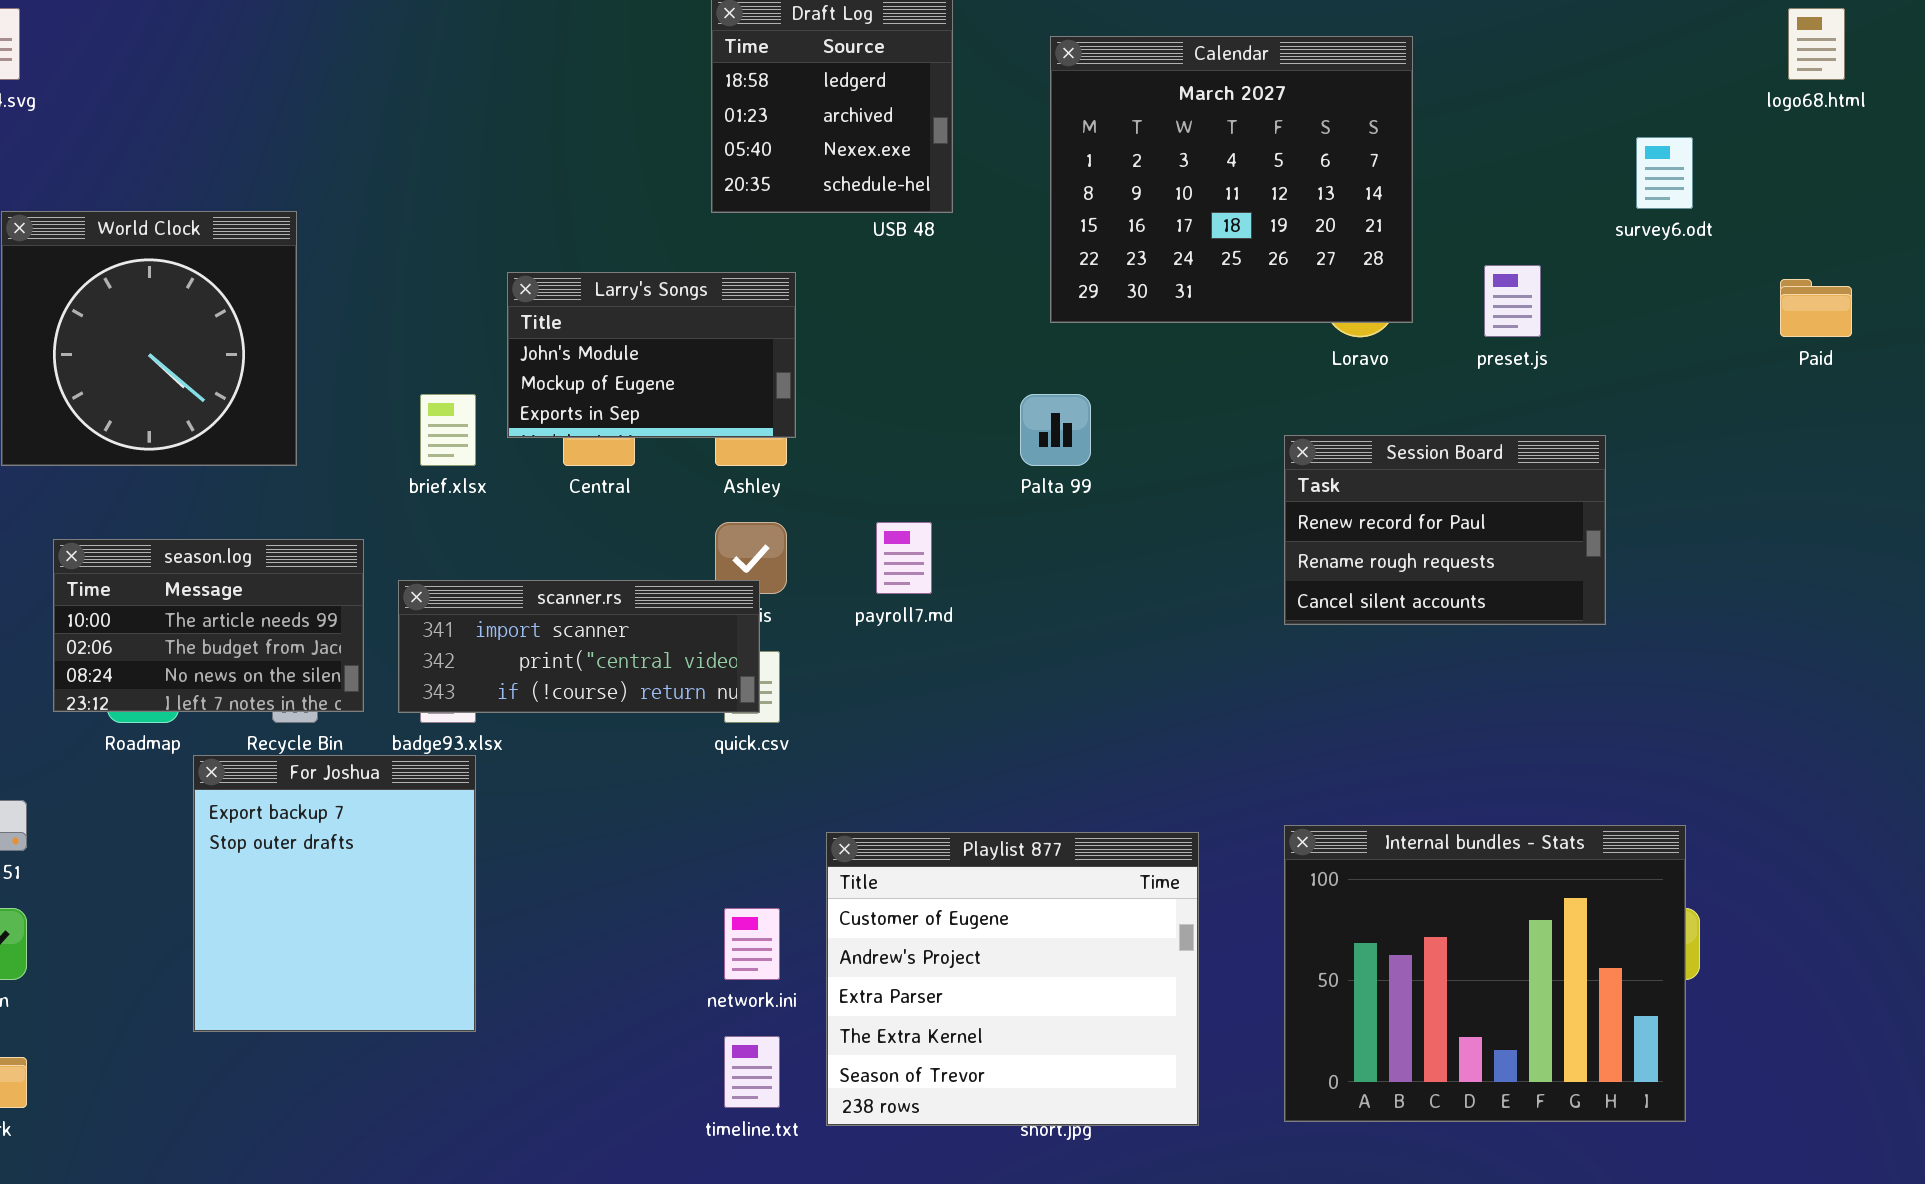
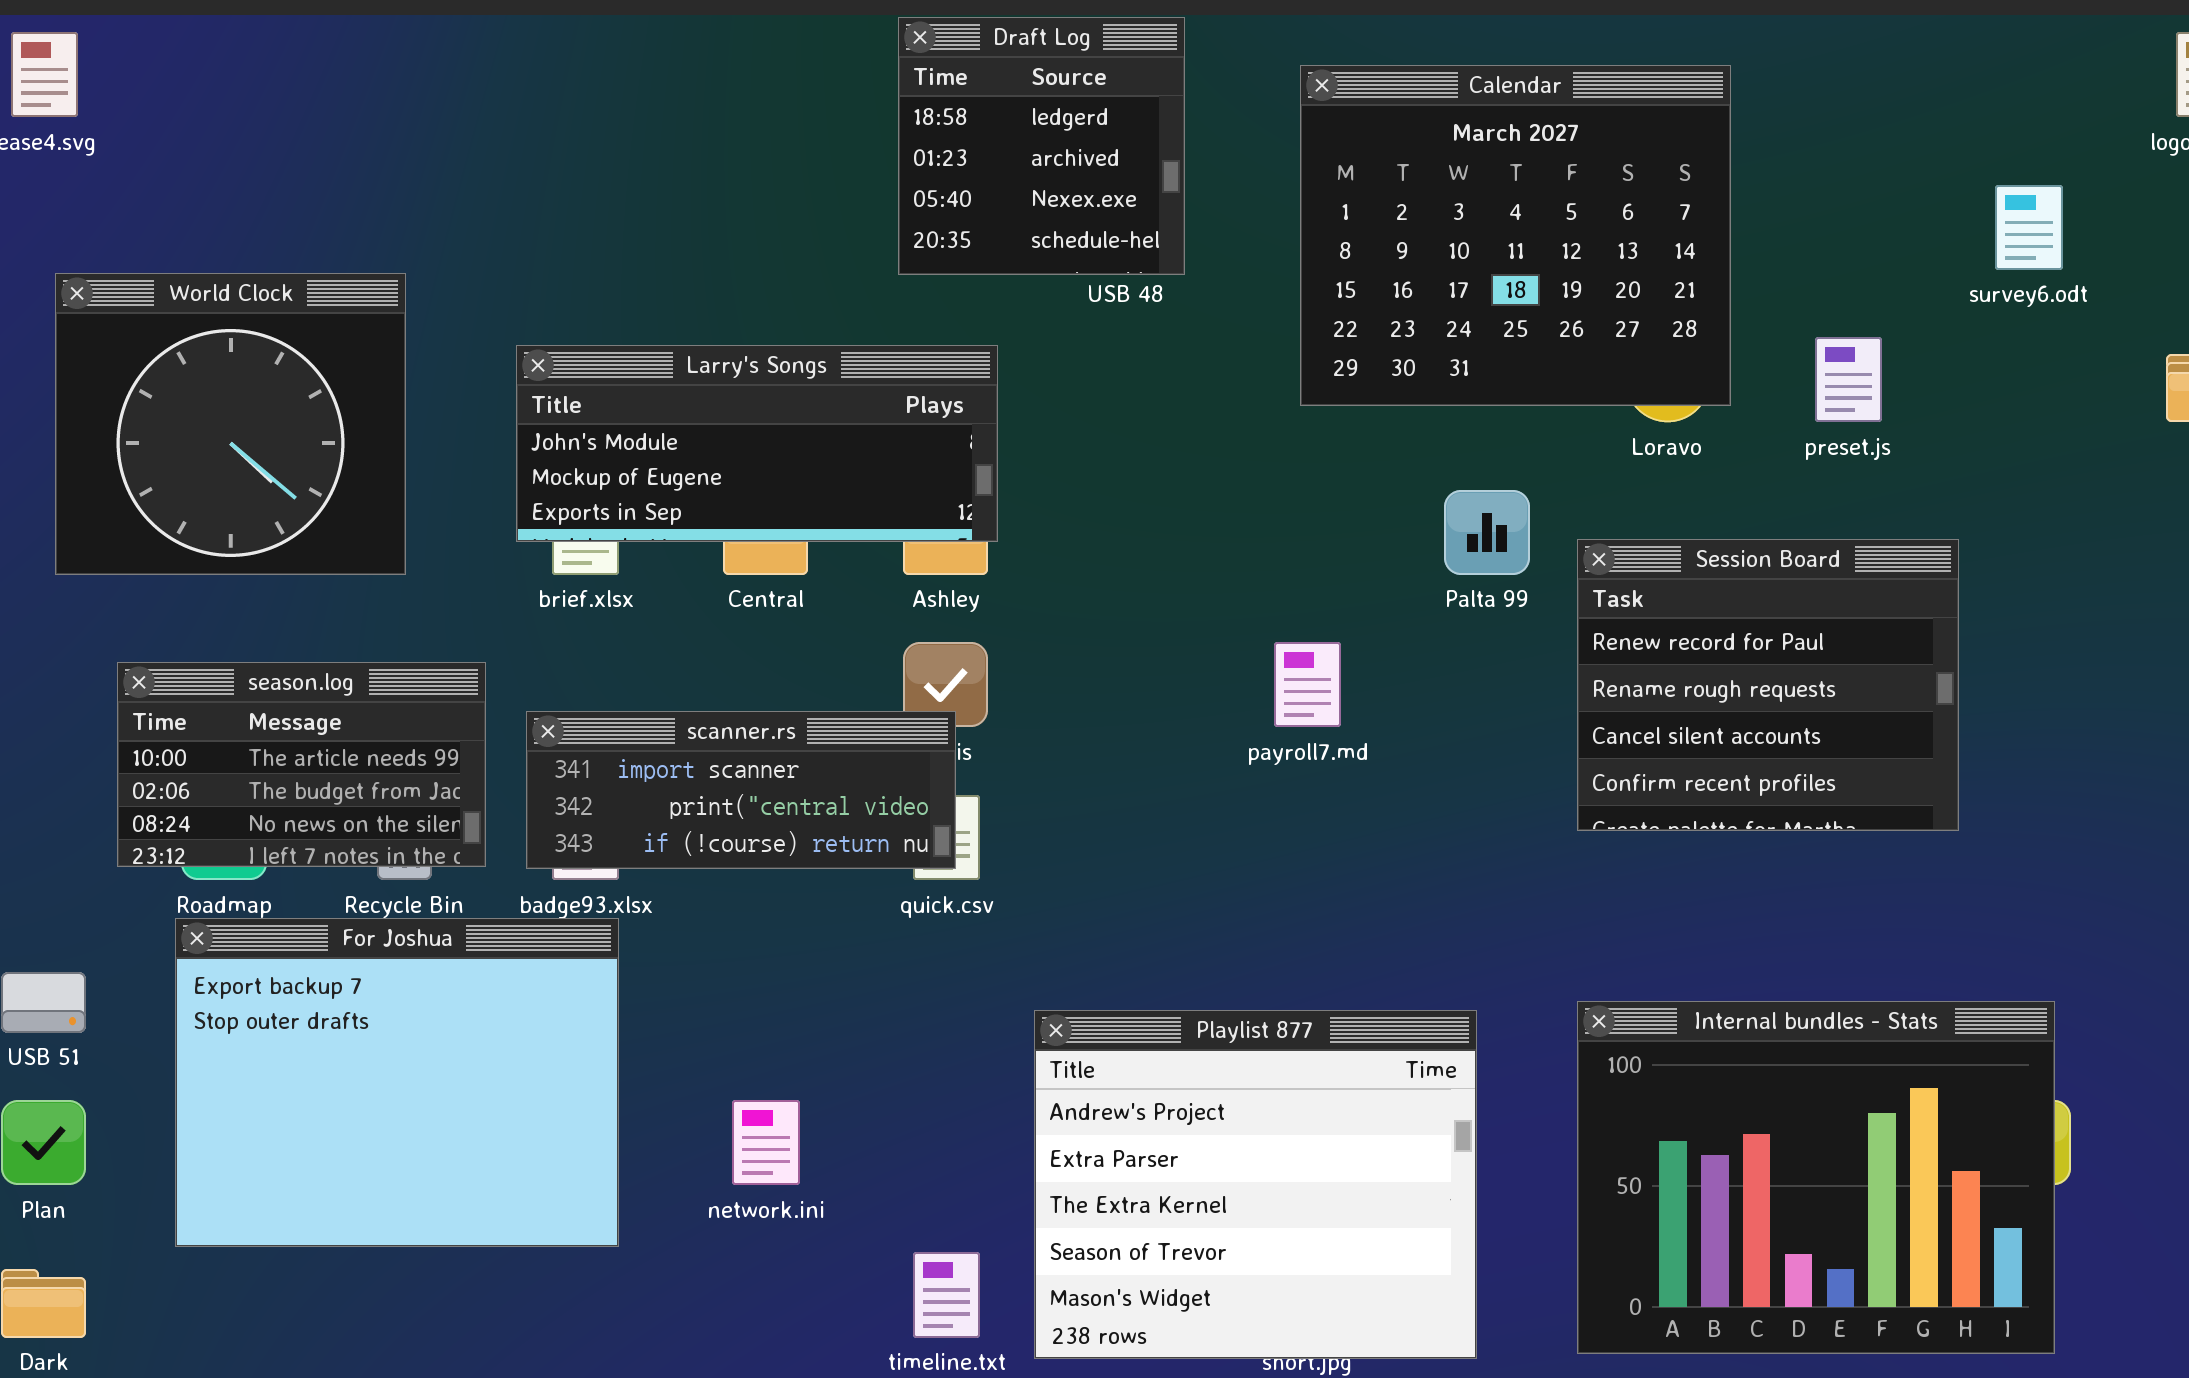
Larry's Songs: [507,272,796,438] -> [516,345,998,542], resized
Palta 99: [1020,394,1091,466] -> [1444,490,1530,575], moved
Session Board: [1284,435,1606,625] -> [1577,539,1959,831], resized
payroll7.md: [876,522,932,594] -> [1274,642,1341,727], moved
For Joshua: [193,755,476,1032] -> [175,918,619,1247], resized
Playlist 877: [826,832,1199,1126] -> [1034,1010,1477,1359], scrolled down 1 row
network.ini: [724,908,780,980] -> [732,1100,800,1185], moved

